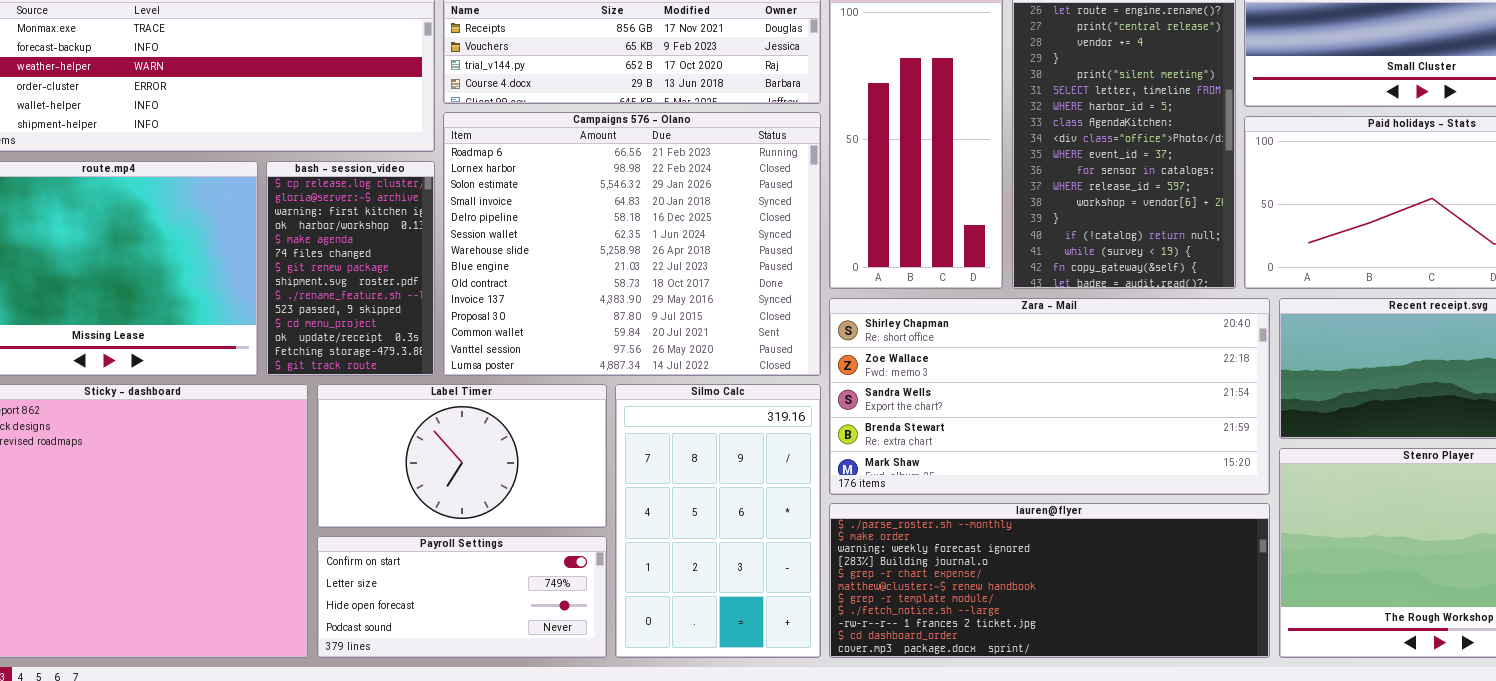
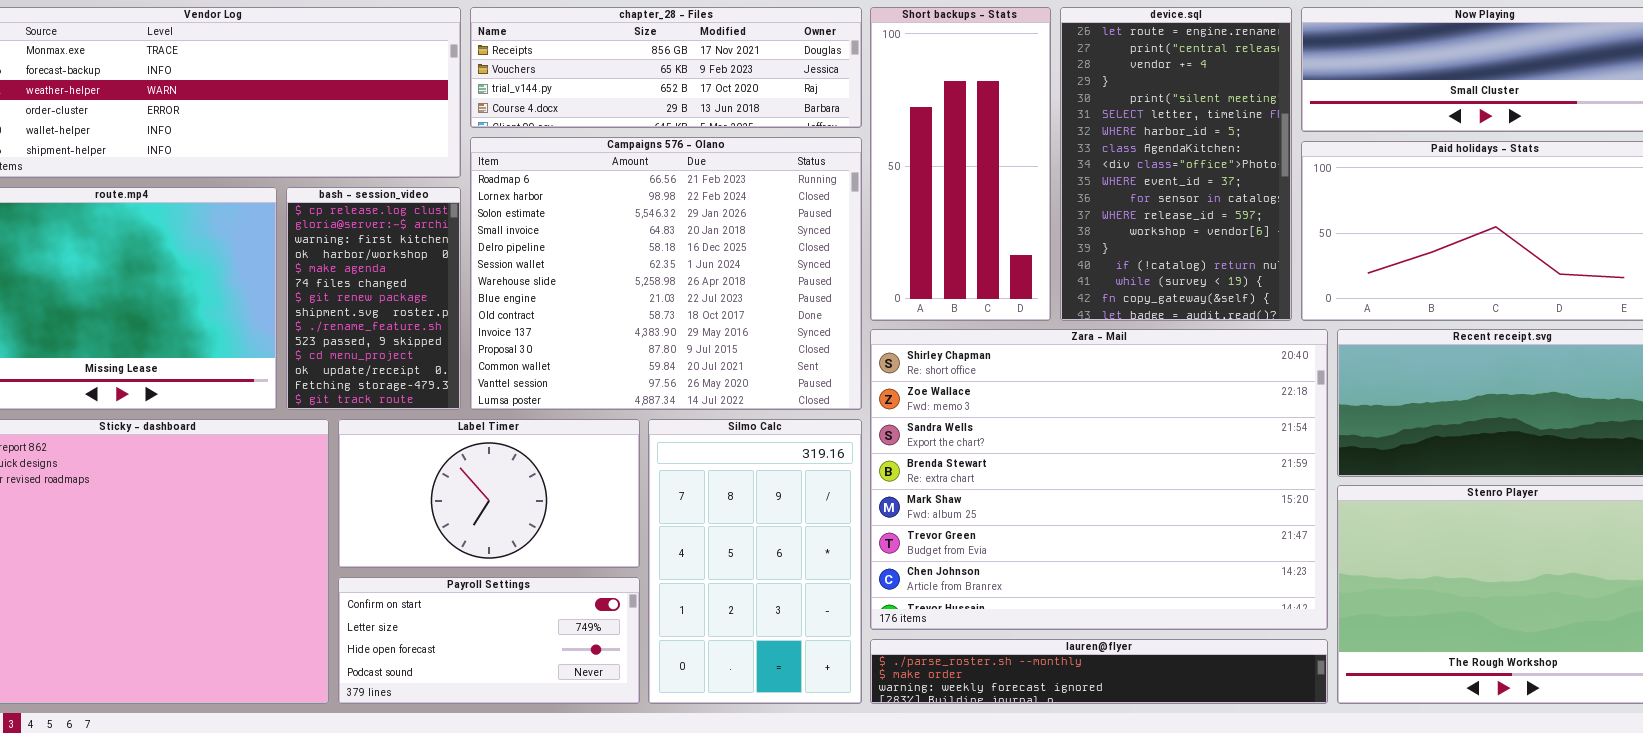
Zara - Mail: [829,298,1270,495] -> [870,329,1328,630], resized
lauren@flyer: [829,503,1270,658] -> [870,639,1328,704], resized

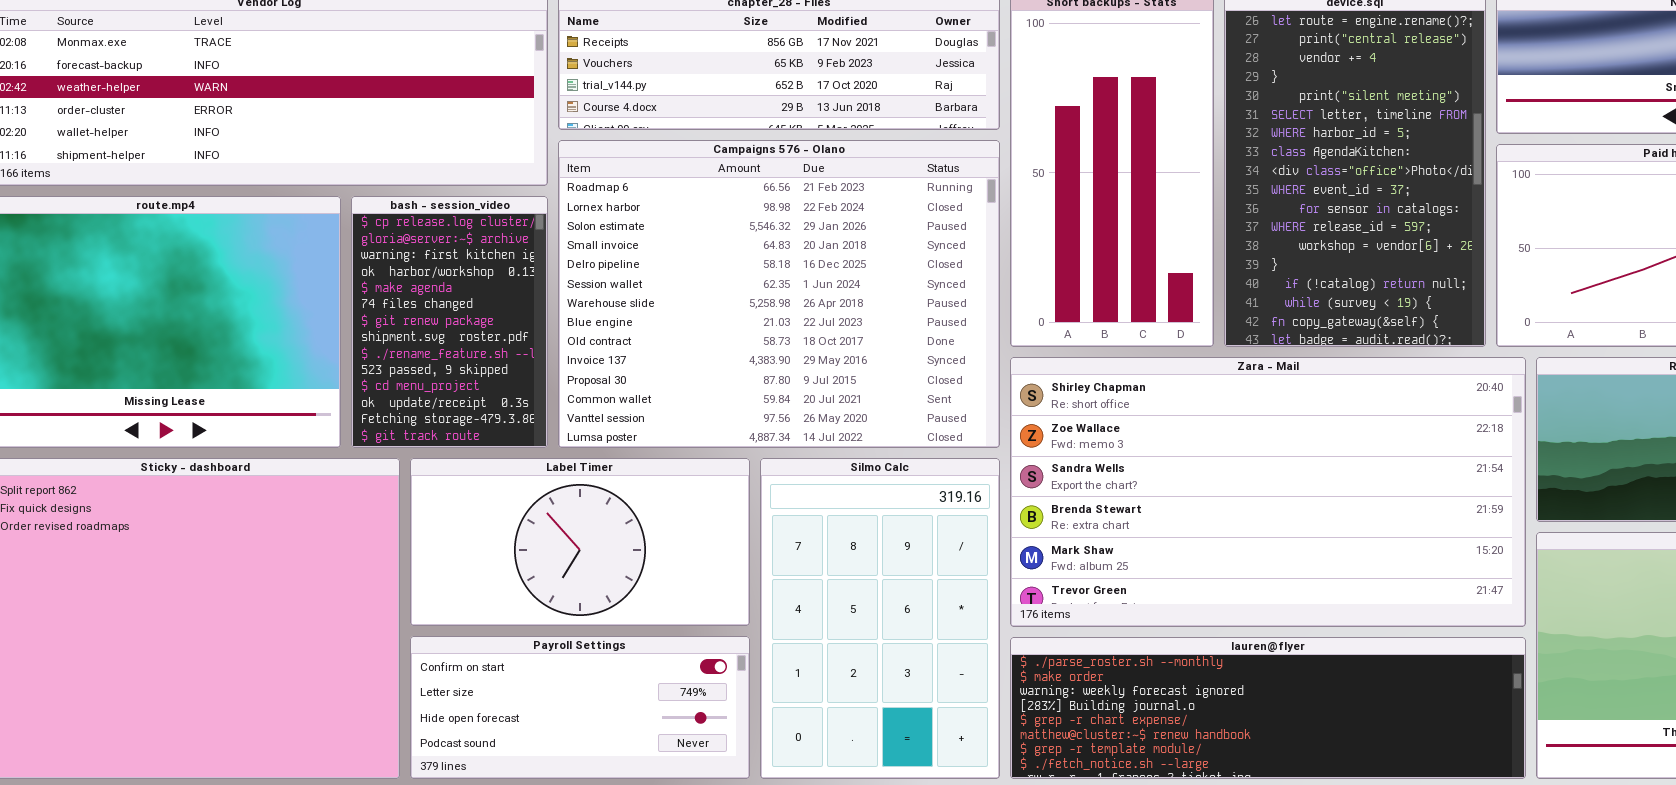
Zara - Mail: [870,329,1328,630] -> [1010,357,1526,627], resized
lauren@flyer: [870,639,1328,704] -> [1010,637,1526,779], resized

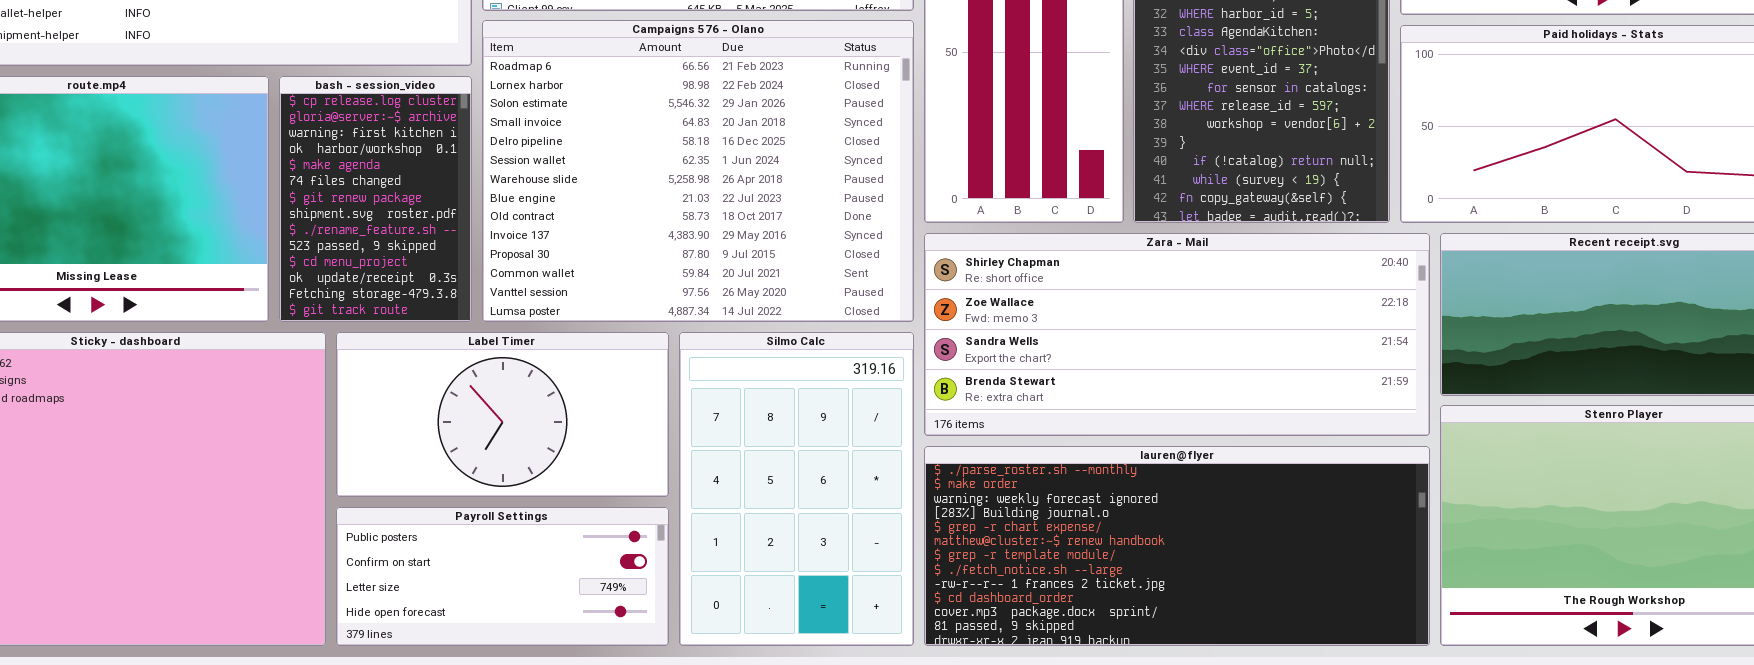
Zara - Mail: [1010,357,1526,627] -> [924,233,1430,436], resized
Payroll Settings: [410,636,750,779] -> [336,507,669,646], scrolled up 1 row
lauren@flyer: [1010,637,1526,779] -> [924,446,1430,646], resized

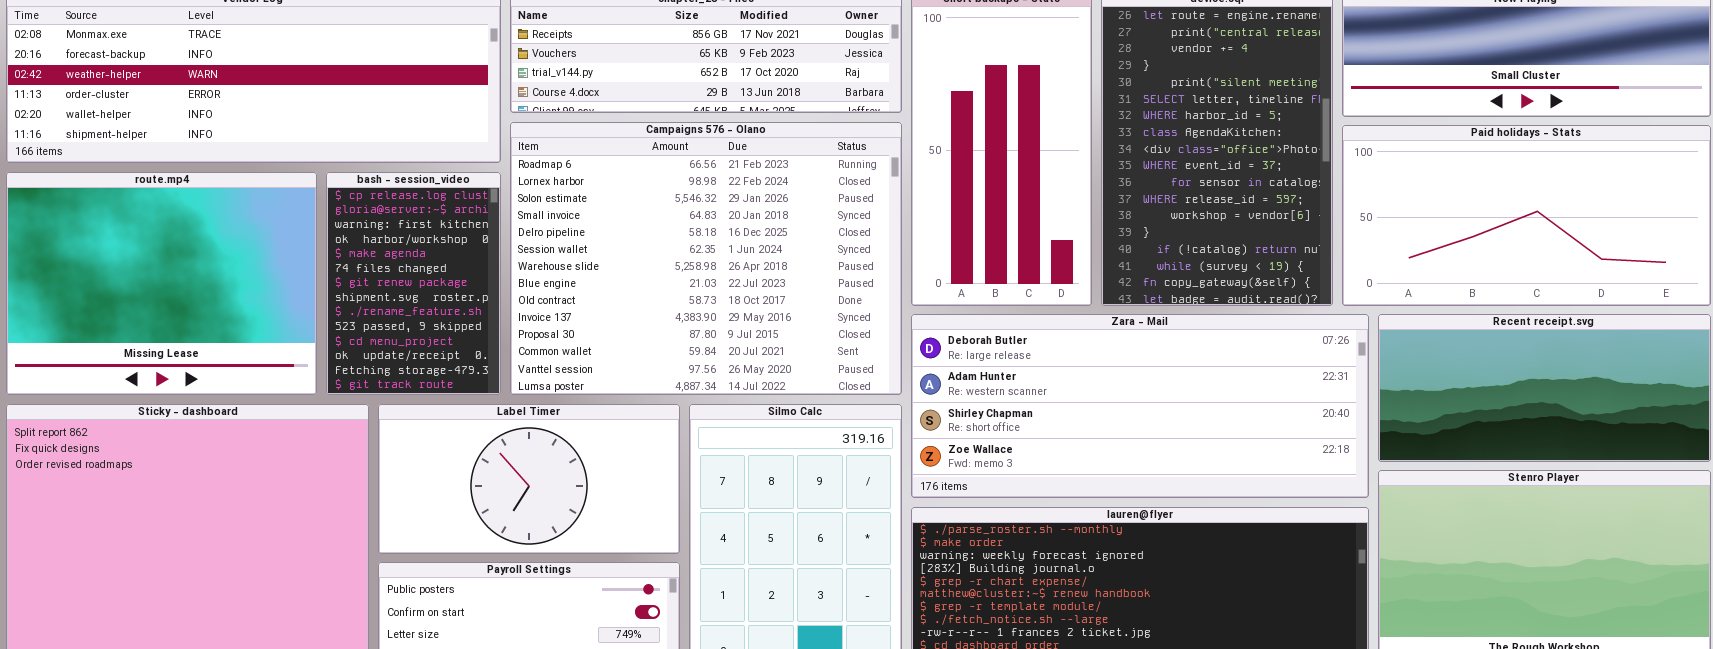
Zara - Mail: [924,233,1430,436] -> [911,314,1369,498], scrolled up 2 rows

